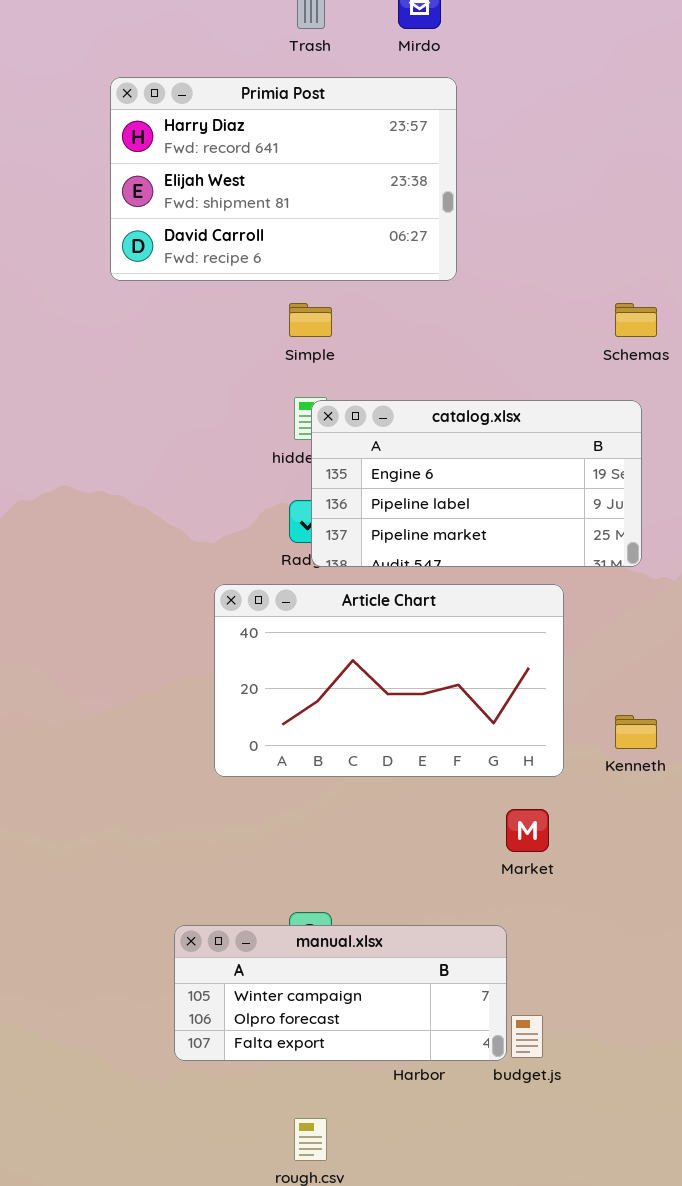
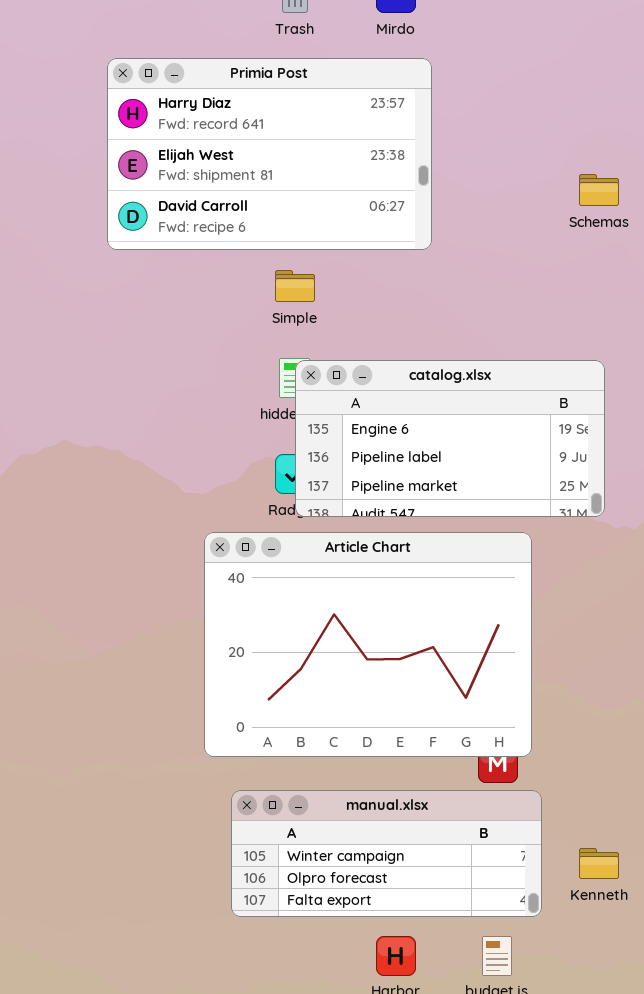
Schemas: [615,303,657,337] -> [579,174,619,206], moved
Article Chart: [214,584,564,777] -> [204,532,532,757], resized
Kenneth: [615,715,657,749] -> [579,848,619,879], moved
manual.xlsx: [174,925,507,1061] -> [231,790,542,917], moved

